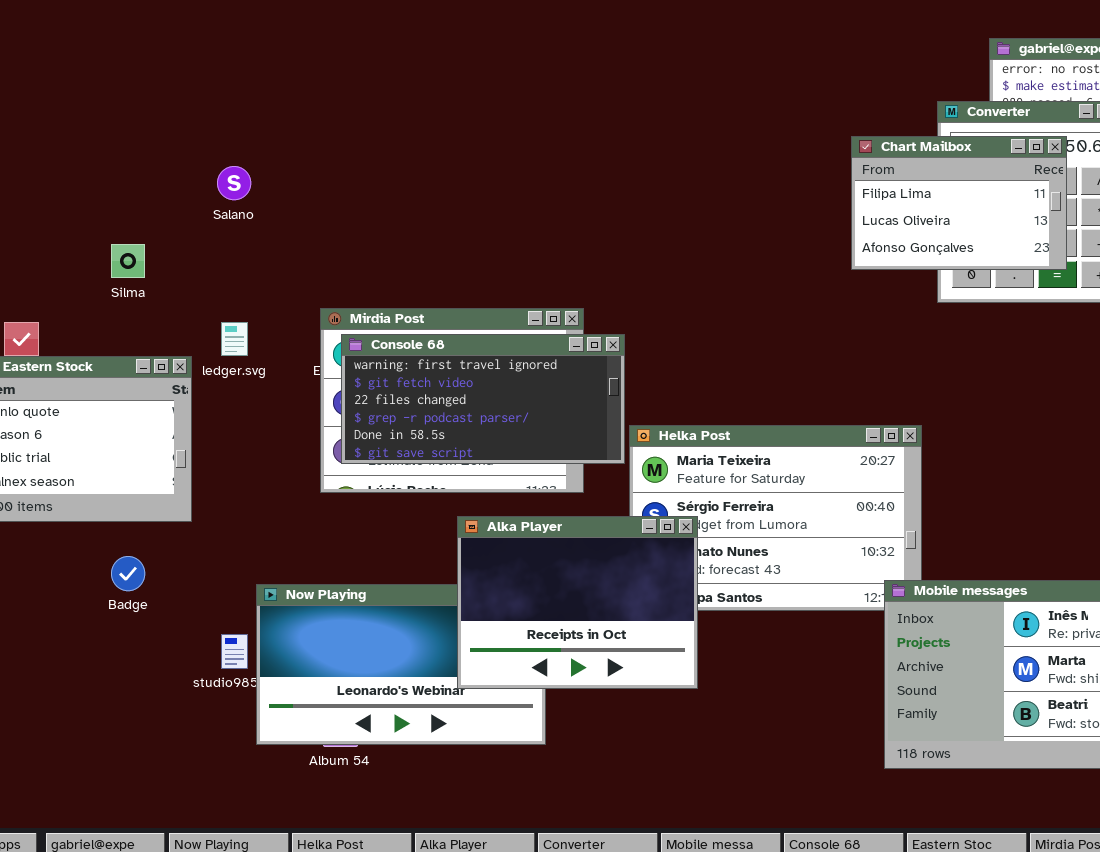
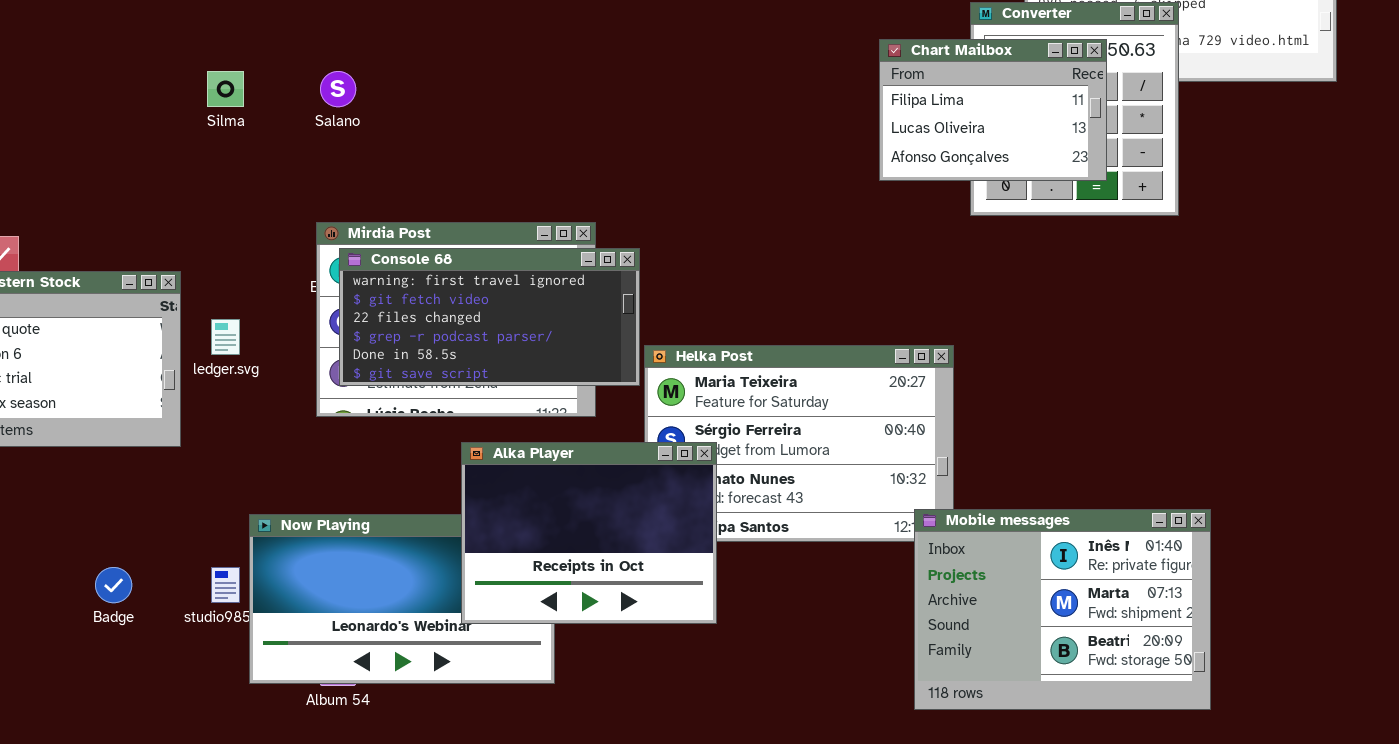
Salano: [217,166,251,200] -> [320,71,356,107], moved
Silma: [111,244,145,278] -> [207,71,244,107], moved
ledger.svg: [221,322,248,356] -> [211,319,240,355], moved
Badge: [111,556,145,591] -> [95,567,132,603], moved

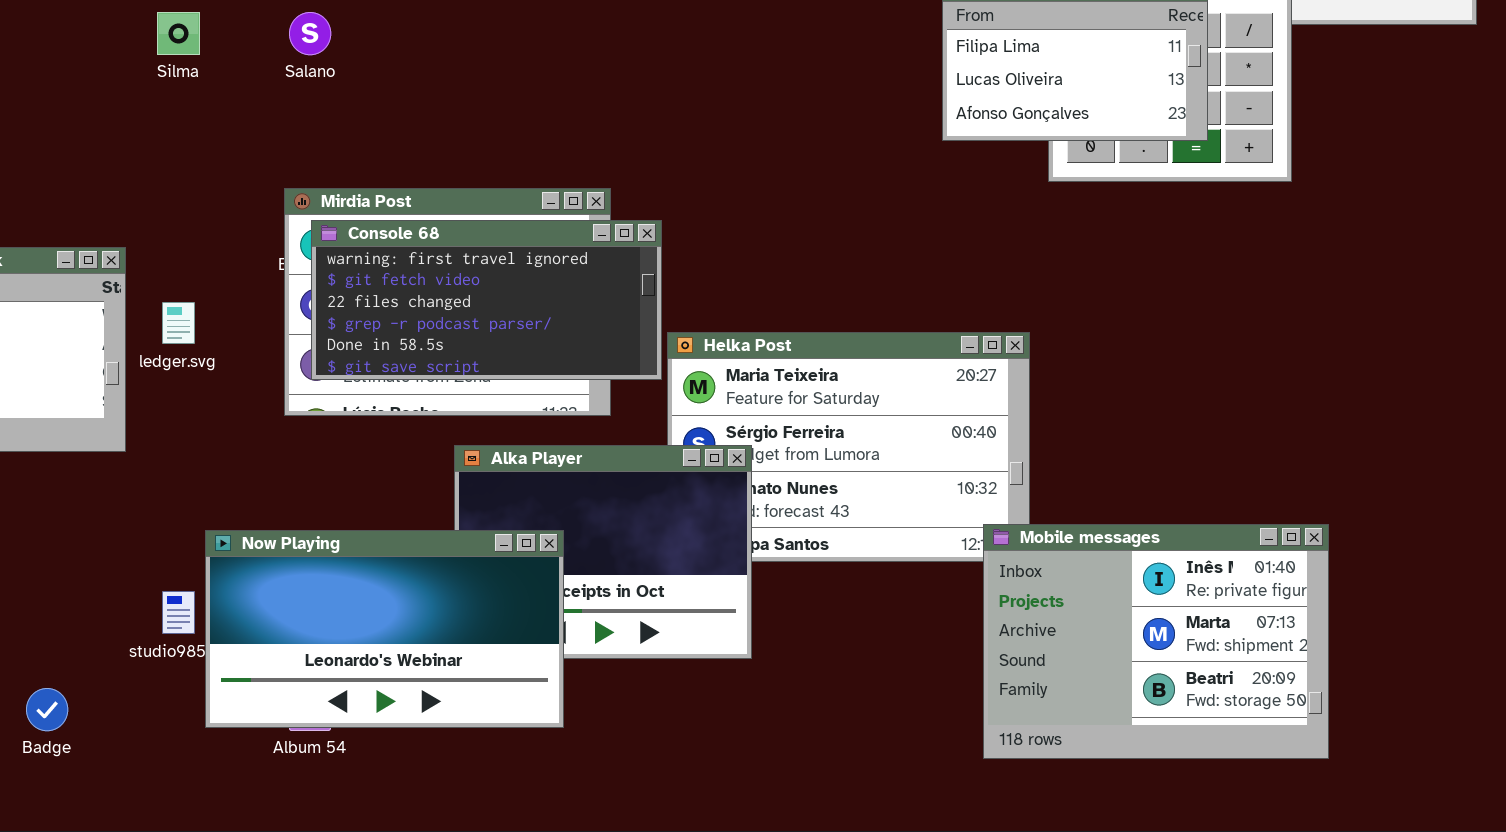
Now Playing: [249,514,555,684] -> [205,530,564,728], raised
Badge: [95,567,132,603] -> [26,688,68,731], moved

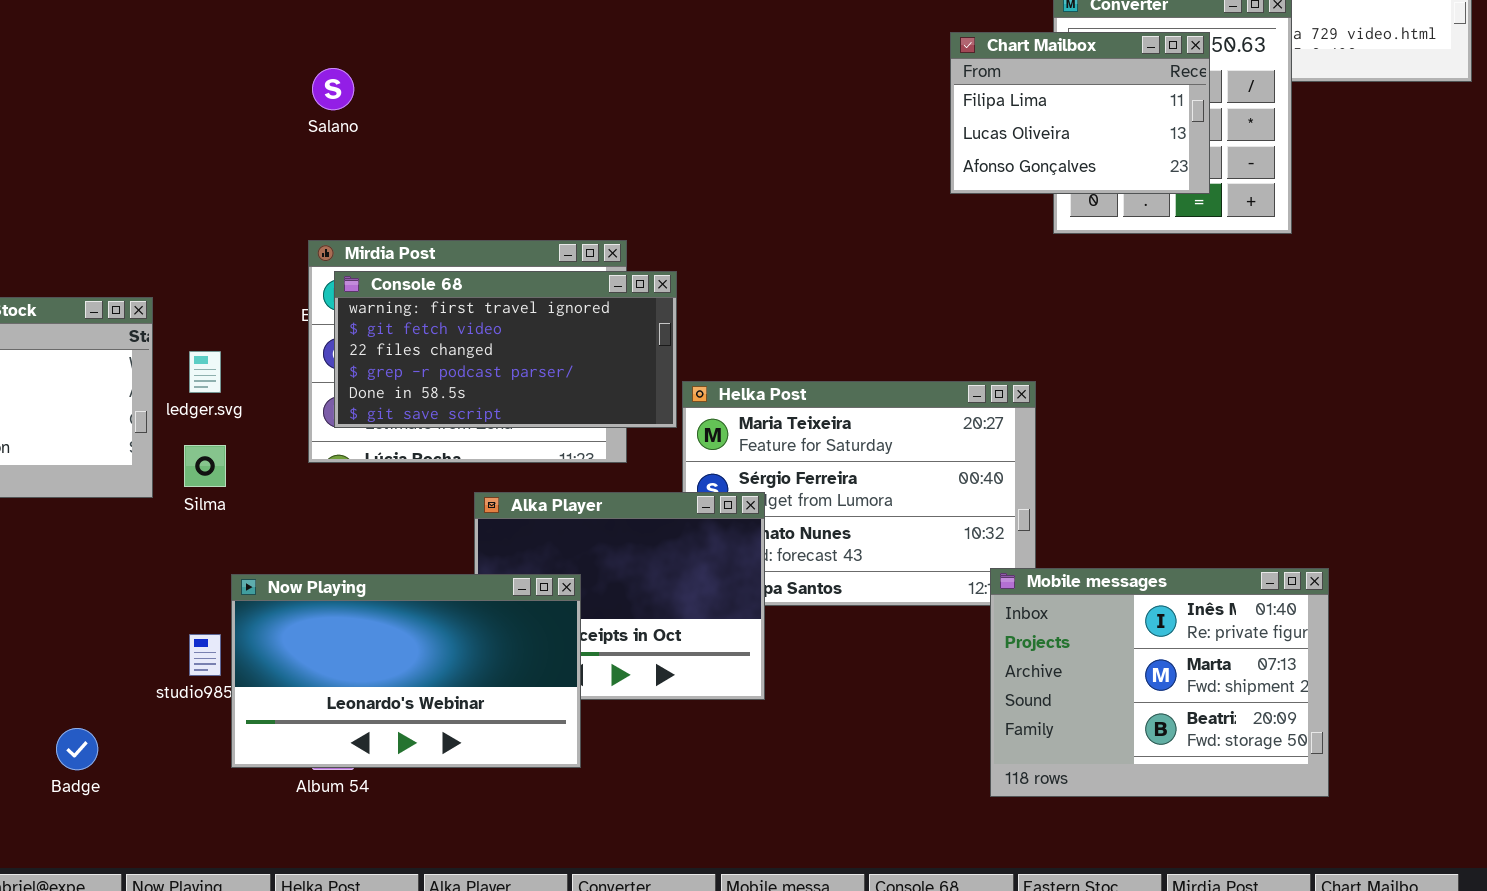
Silma: [157,12,200,55] -> [184,445,226,487], moved

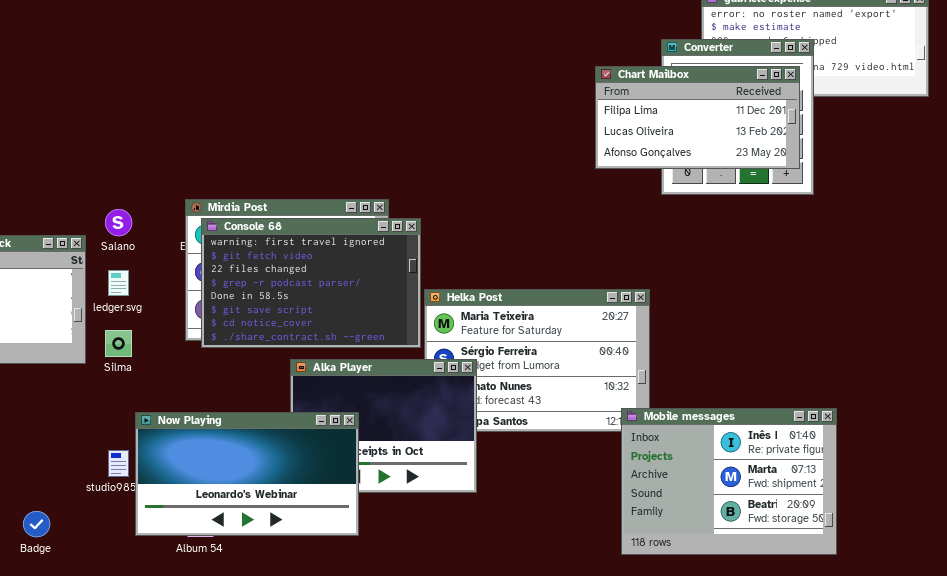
Chart Mailbox: [950,32,1210,194] -> [595,66,800,169], resized
Salano: [312,68,354,110] -> [105,209,132,236], moved
Console 68: [334,271,677,428] -> [201,218,421,348], resized

